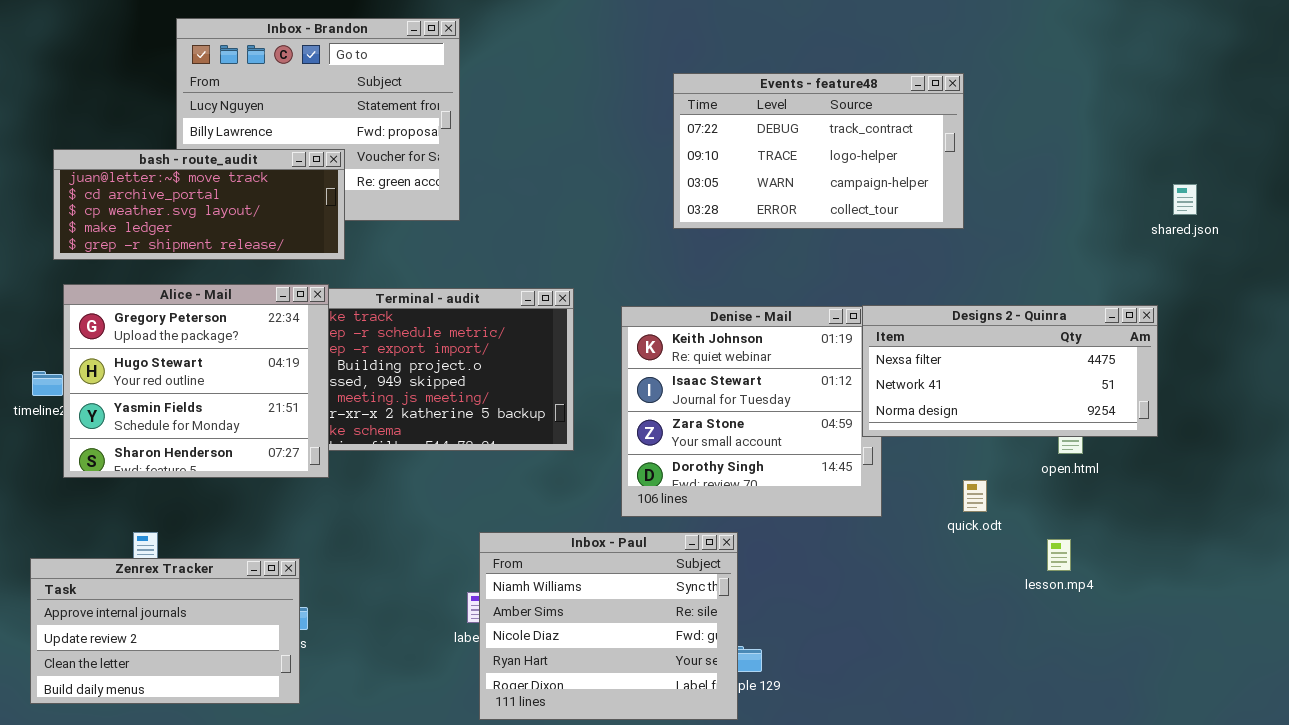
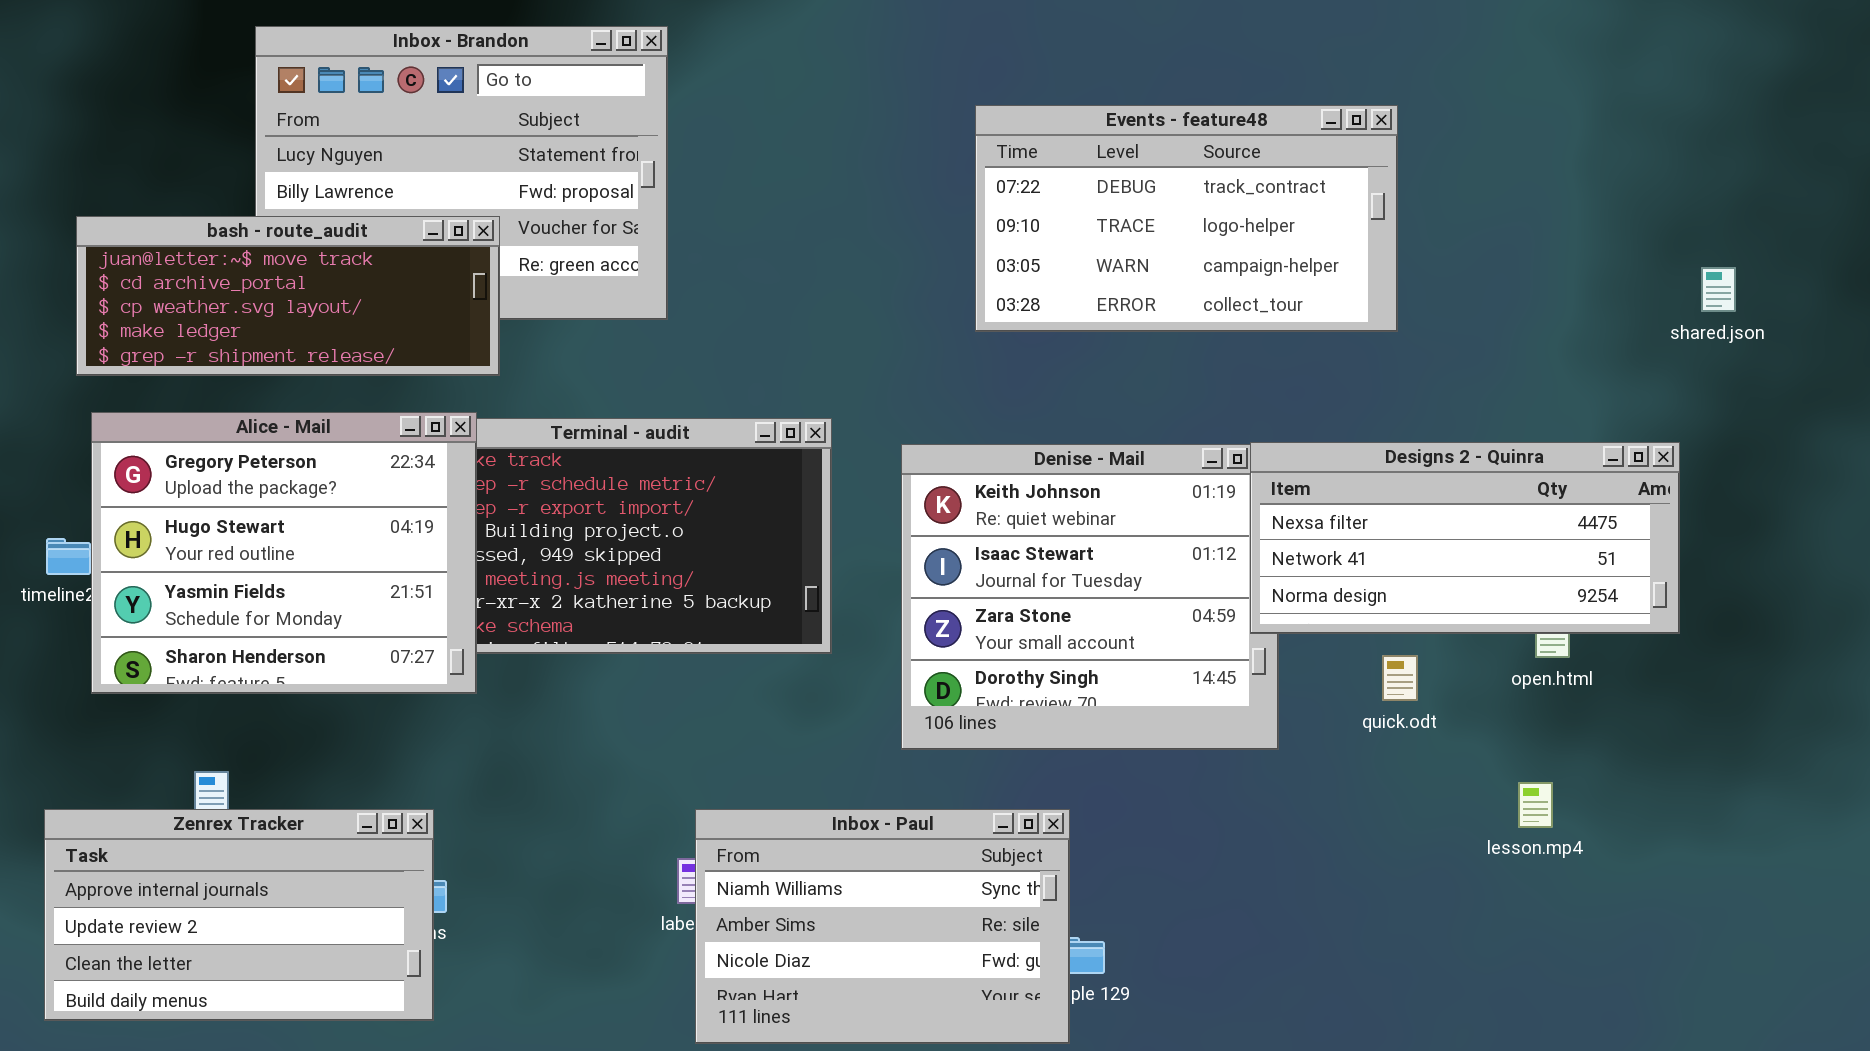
quick.odt: [963,480,987,512] -> [1382,655,1418,701], moved
Inbox - Paul: [479,532,738,720] -> [695,809,1070,1044], resized

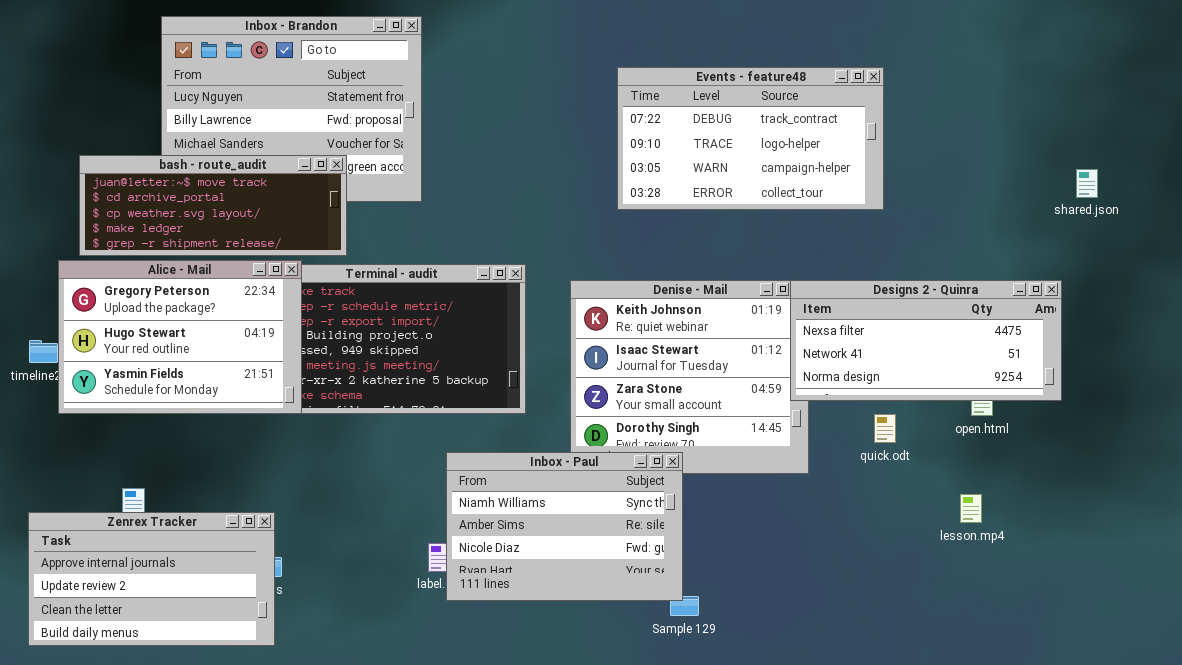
bash - route_audit: [76,216,500,376] -> [79,155,347,256], moved
Alice - Mail: [91,412,477,694] -> [58,260,302,414], resized
Inbox - Paul: [695,809,1070,1044] -> [446,452,683,601], moved

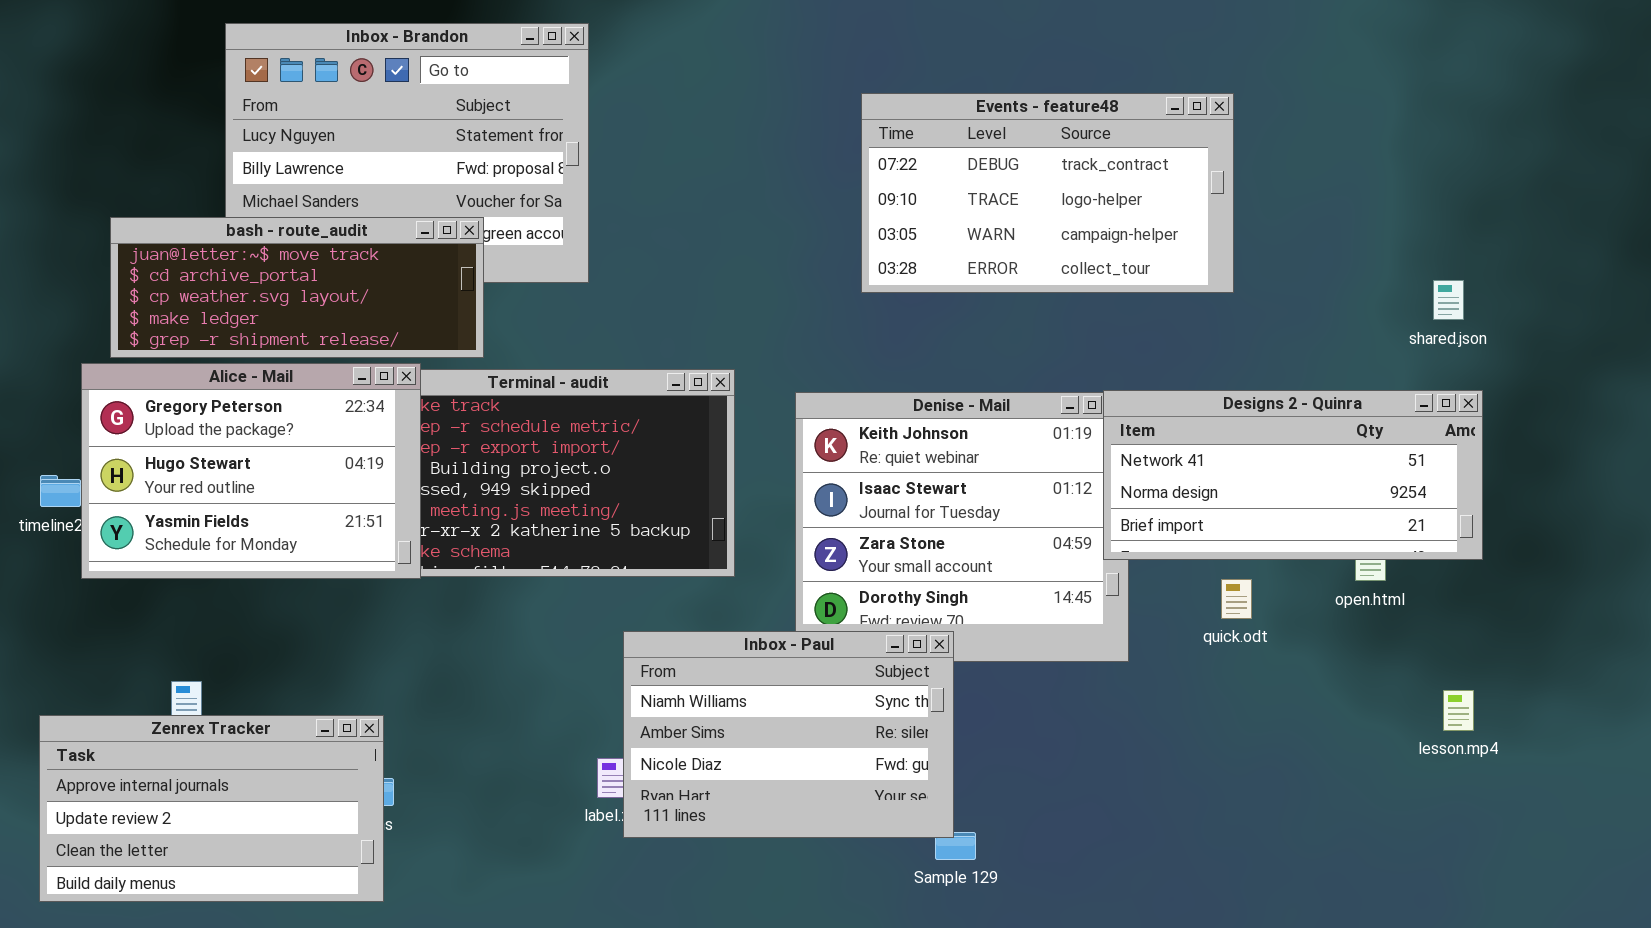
shared.json: [1076,169,1098,198] -> [1433,280,1464,320], moved
Designs 2 - Quinra: [790,280,1062,401] -> [1103,390,1483,560], scrolled down 1 row
lesson.mp4: [960,494,982,523] -> [1443,690,1474,731], moved

